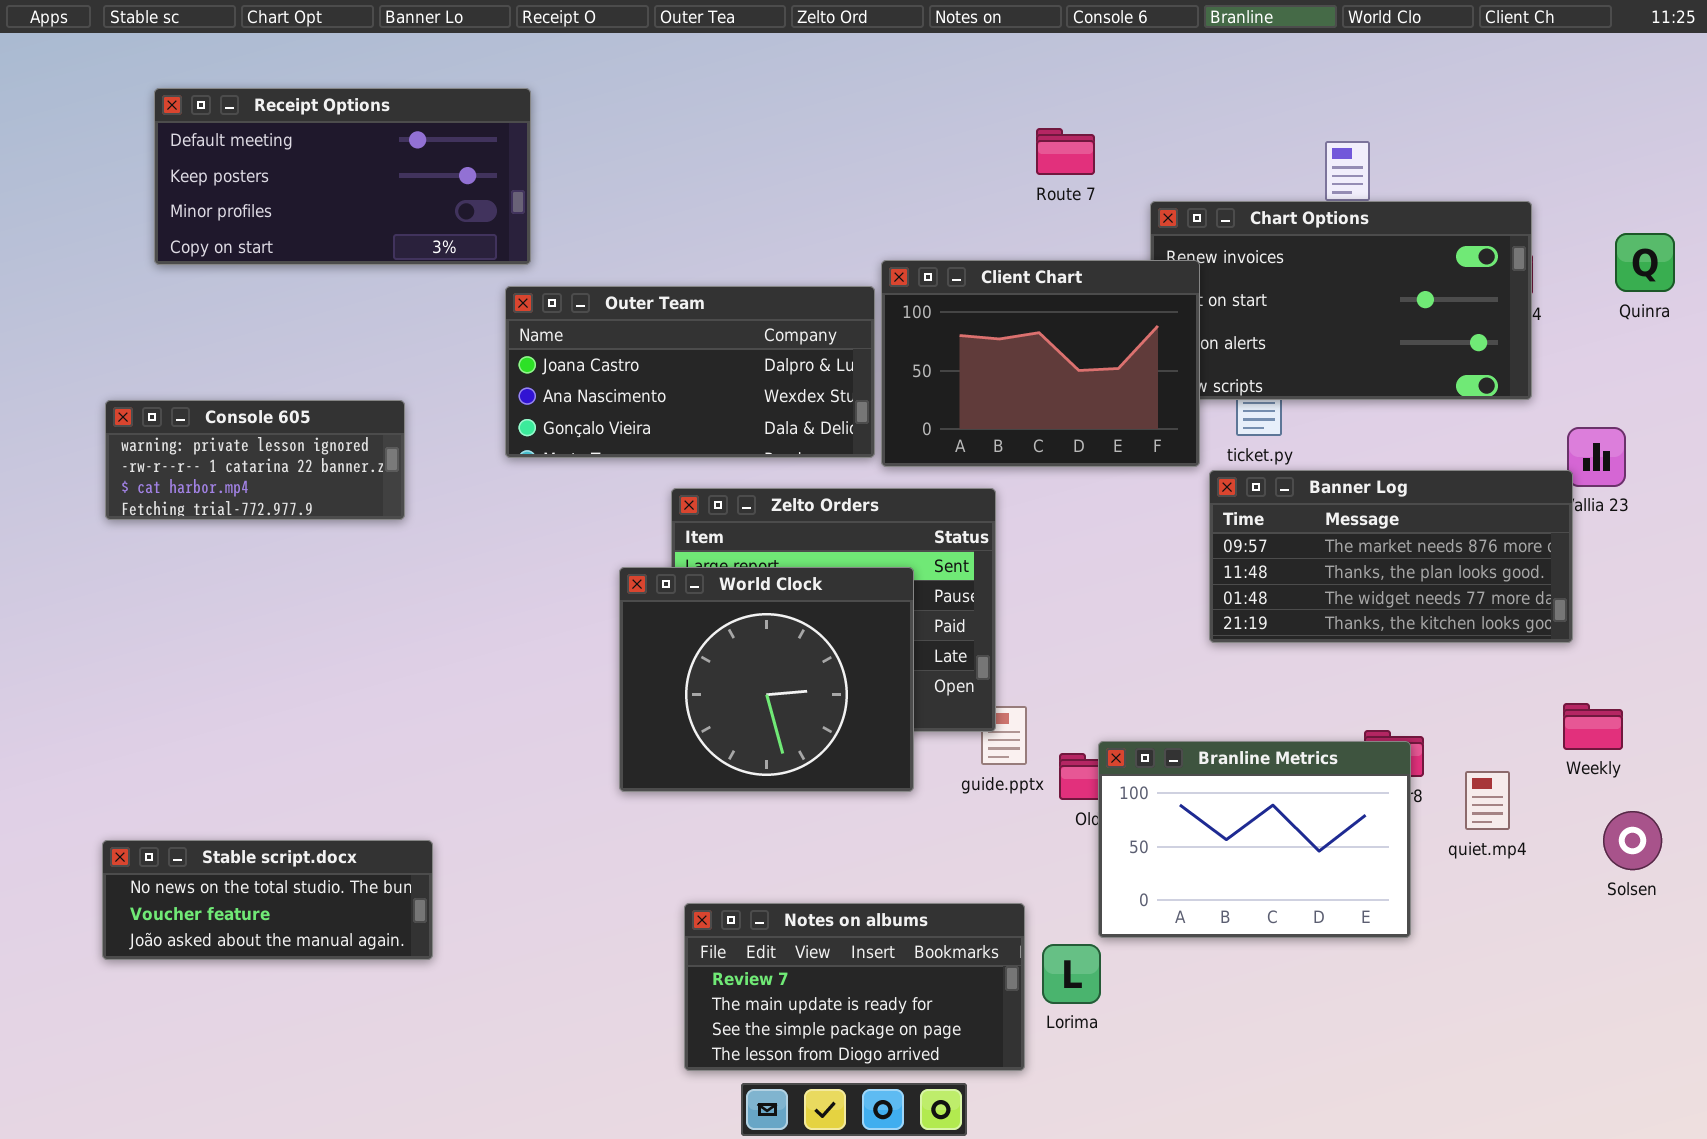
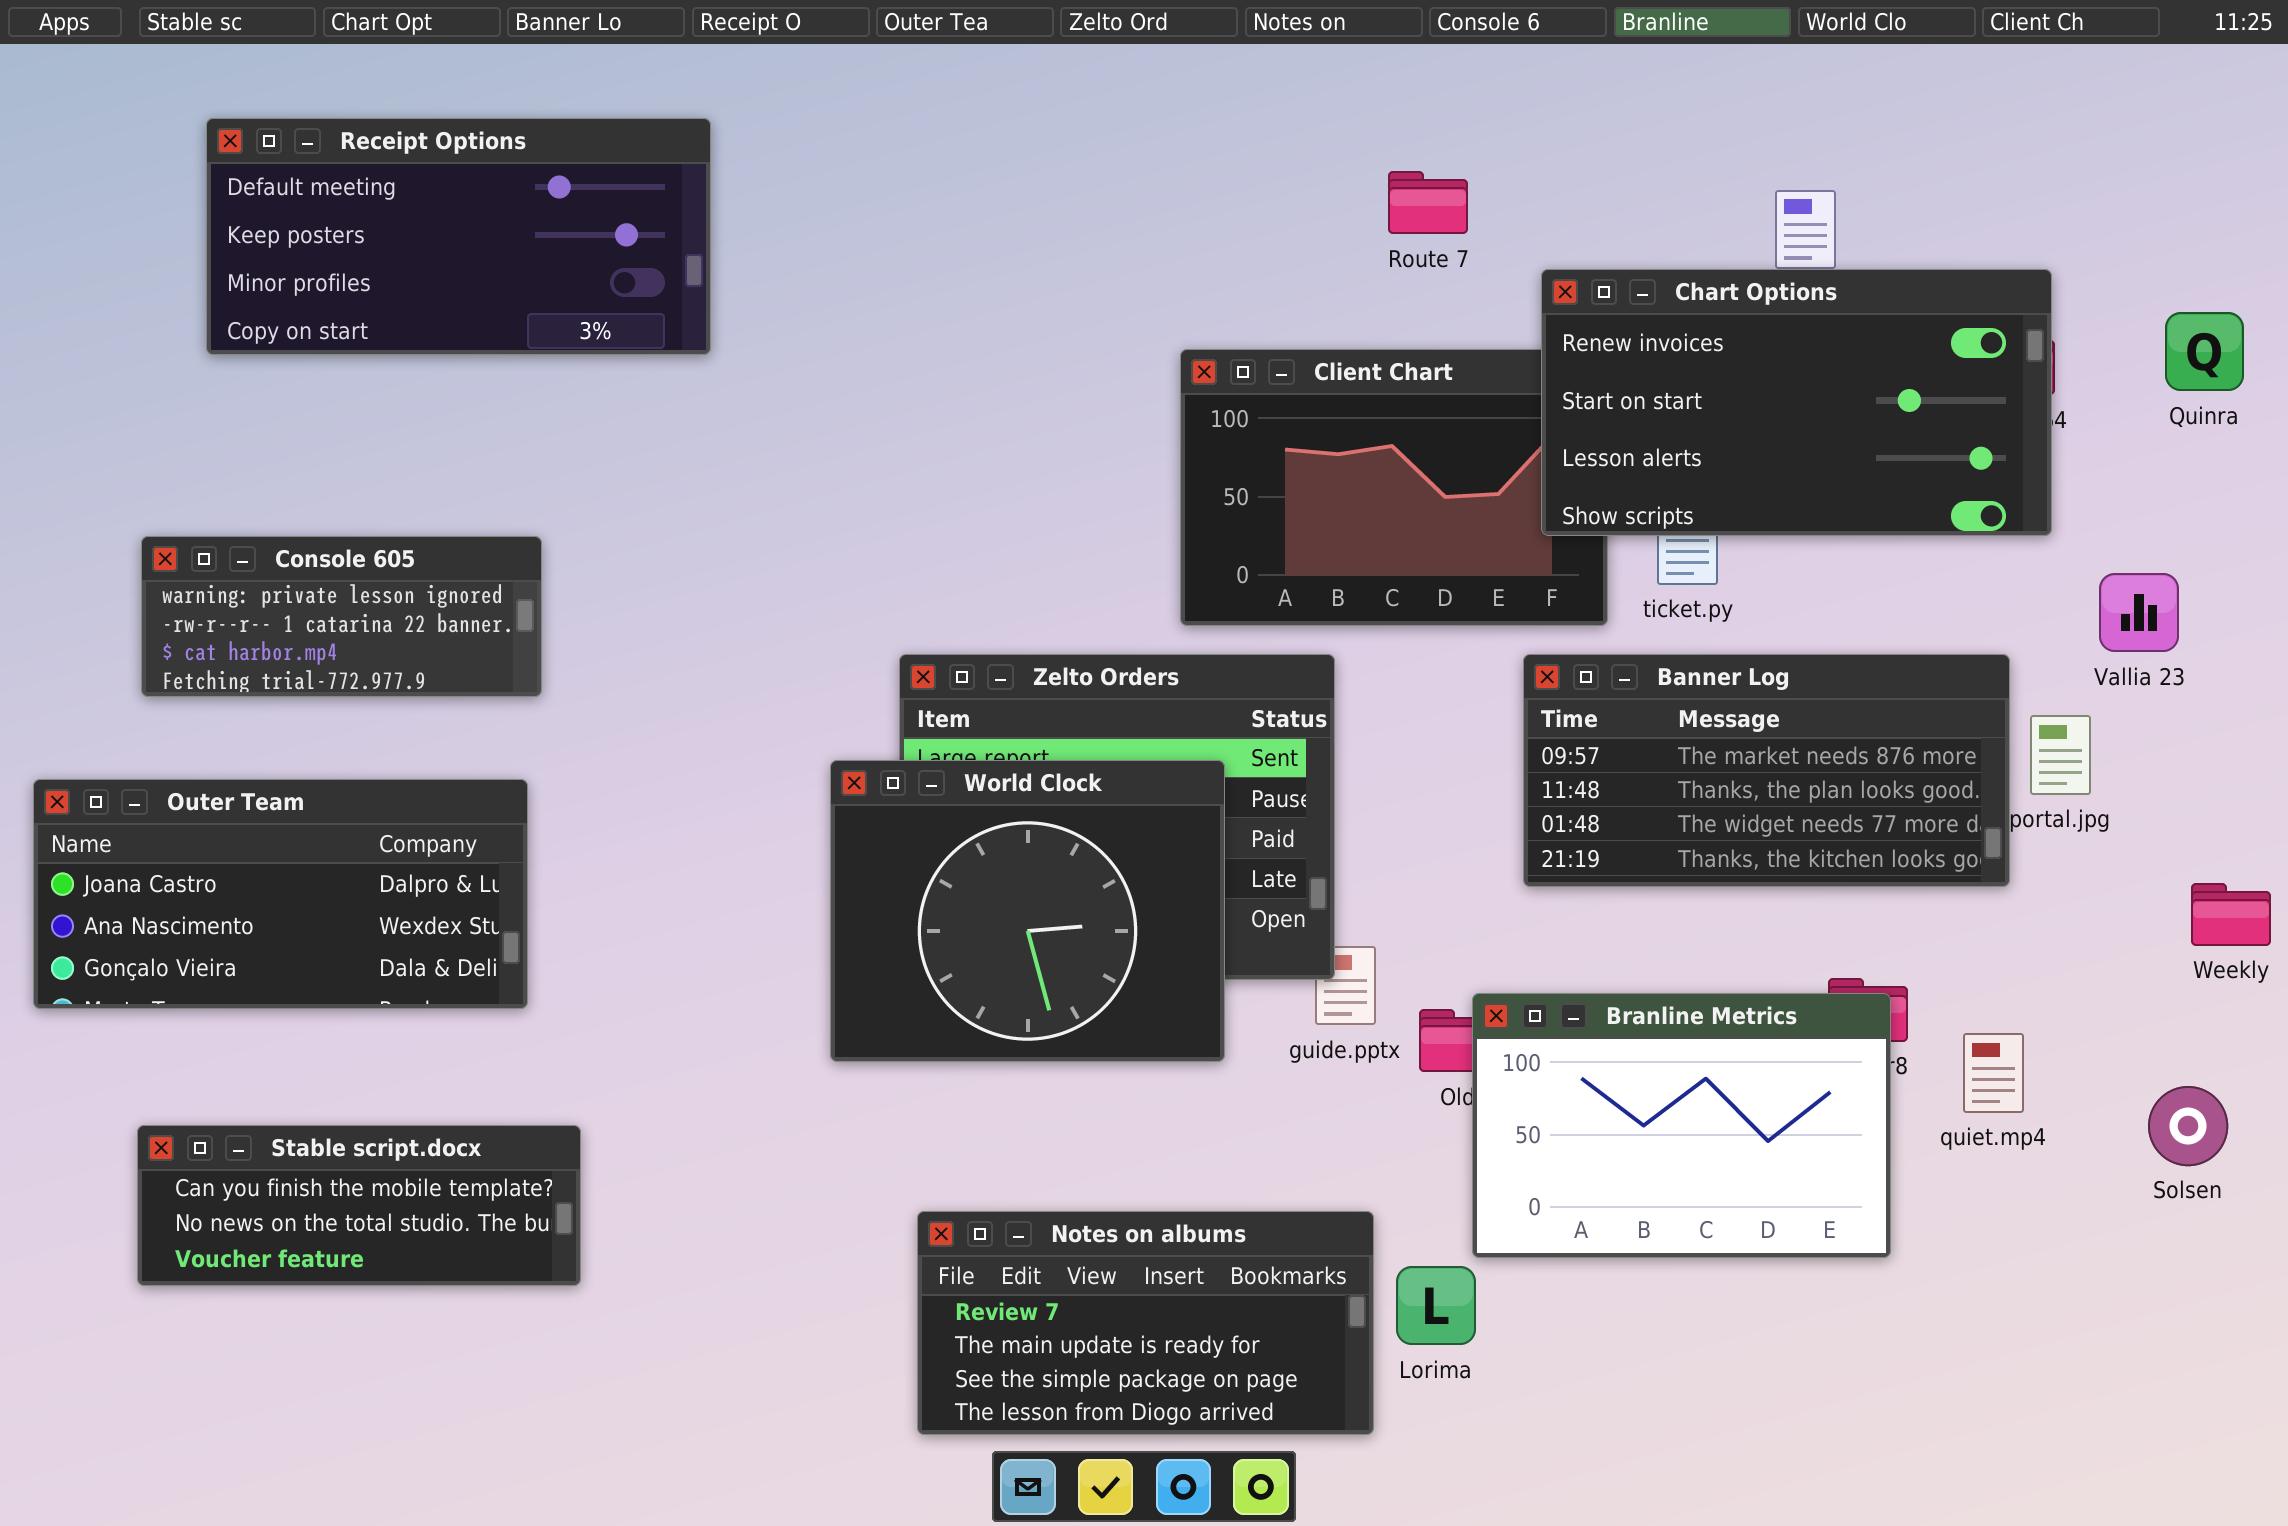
Chart Options: [1150,201,1532,400] -> [1541,269,2052,536], raised
Outer Team: [505,286,875,458] -> [33,779,528,1009], moved
Banner Log: [1209,470,1573,643] -> [1523,654,2010,887], moved
Weekly: [1563,703,1623,750] -> [2191,883,2271,946], moved
Stable script.docx: [102,840,433,960] -> [137,1125,581,1286], scrolled up 1 row

